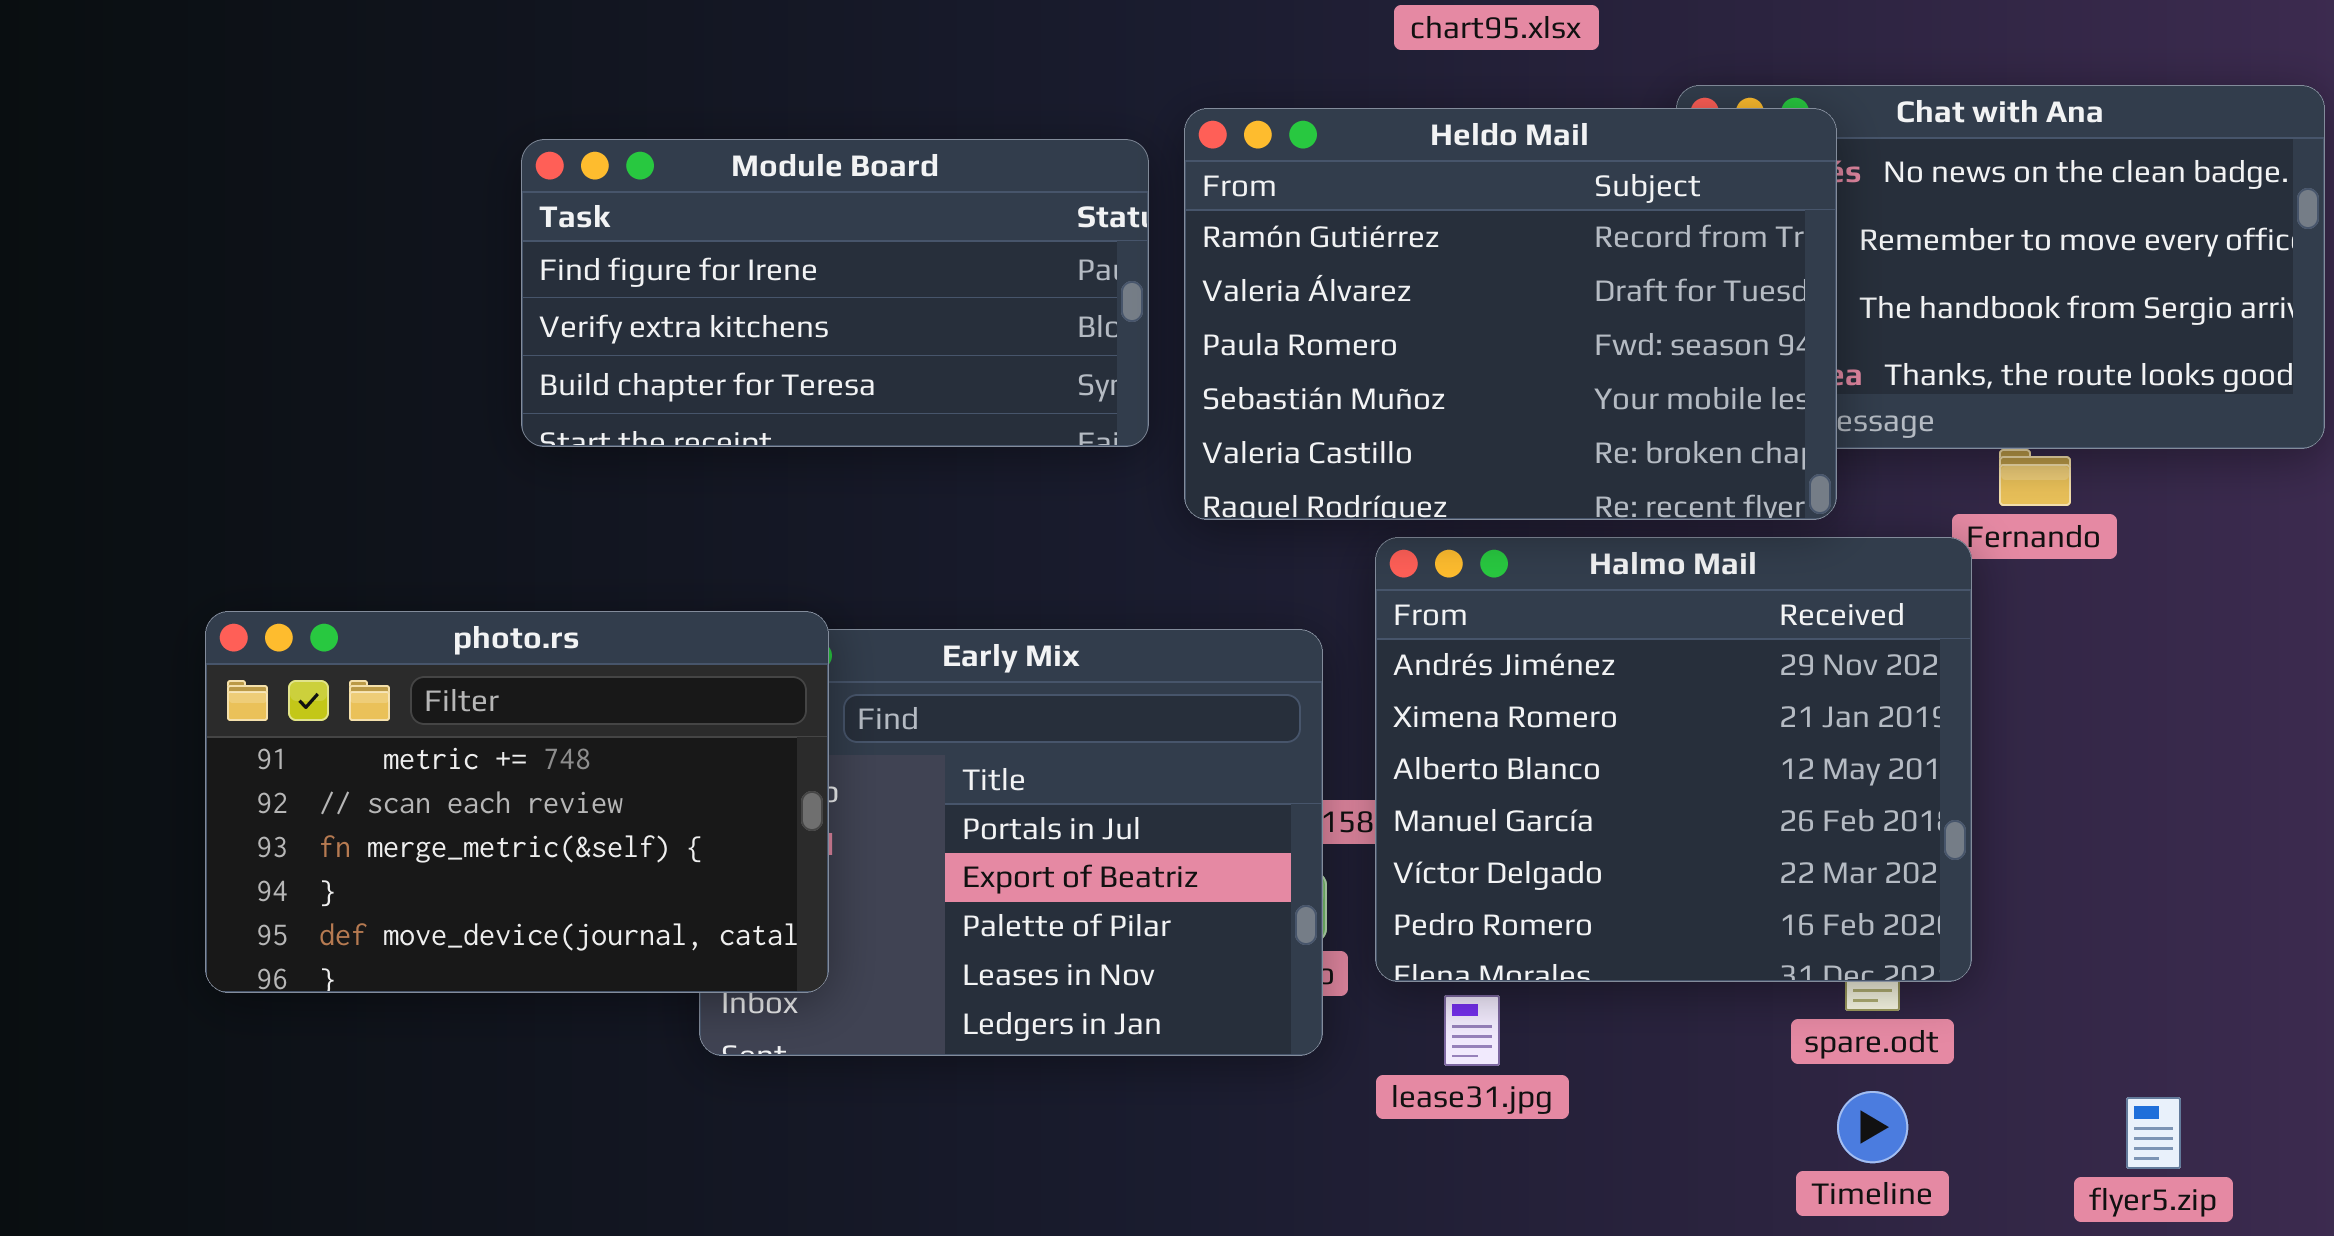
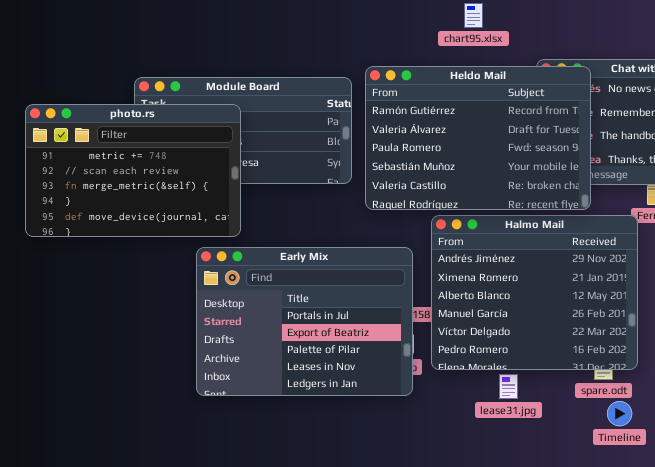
photo.rs: [205,611,829,993] -> [25,104,241,237], moved
lease31.jpg: [1444,995,1500,1066] -> [499,374,518,399], moved
Timeline: [1837,1091,1908,1163] -> [607,401,632,426], moved

